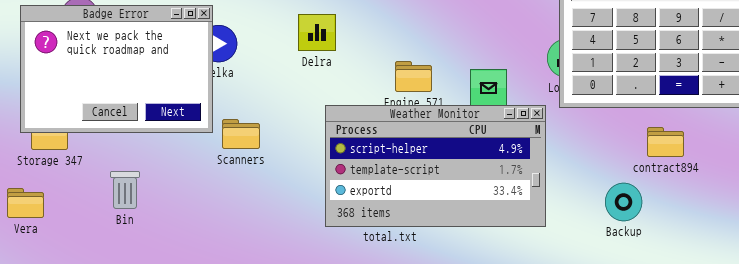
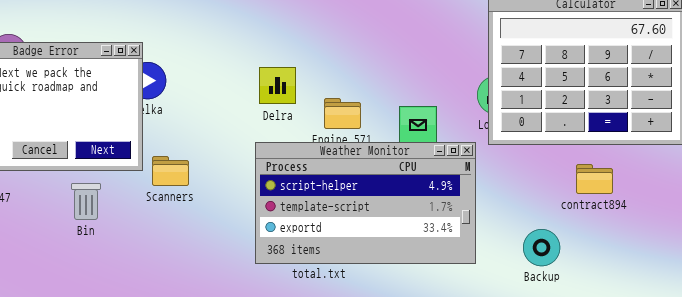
Delra: [298,14,336,51] -> [259,67,296,104], moved
Bin: [110,171,140,209] -> [71,183,101,220], moved
Backup: [605,183,642,221] -> [523,229,560,266], moved

